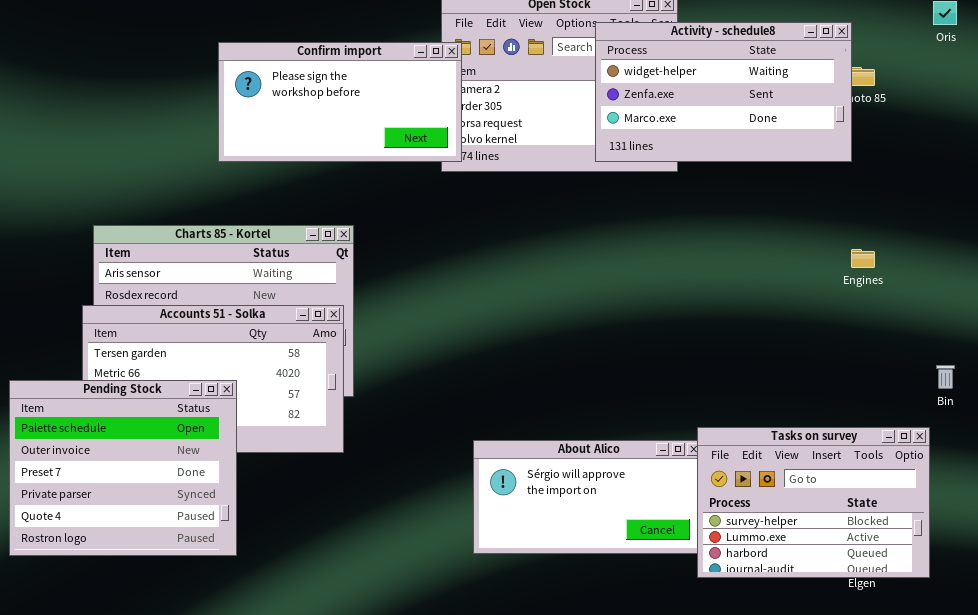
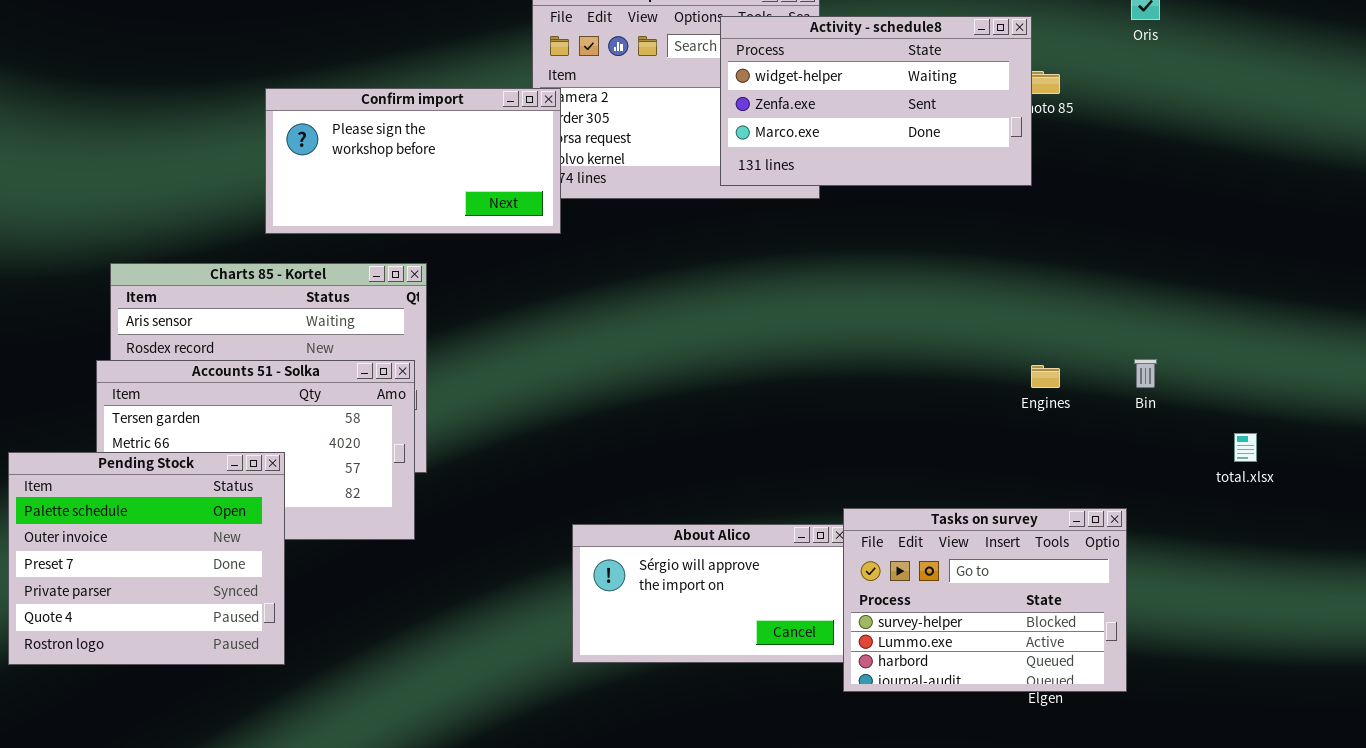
Confirm import: [218,42,462,162] -> [265,88,561,234], moved
Engines: [851,249,875,268] -> [1031,365,1060,388], moved
Bin: [936,365,955,389] -> [1134,359,1157,388], moved

